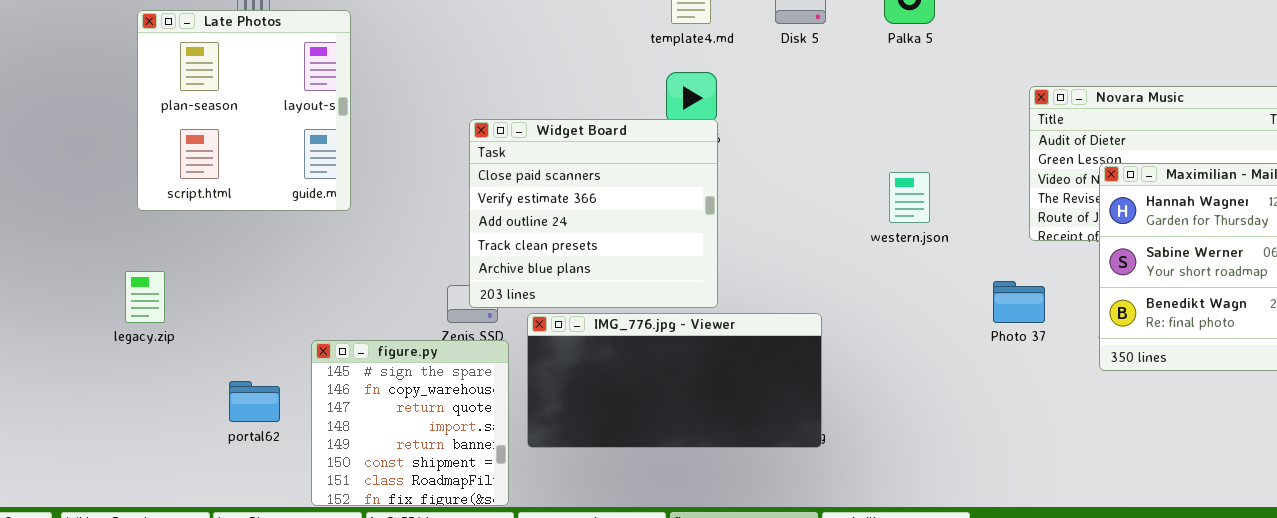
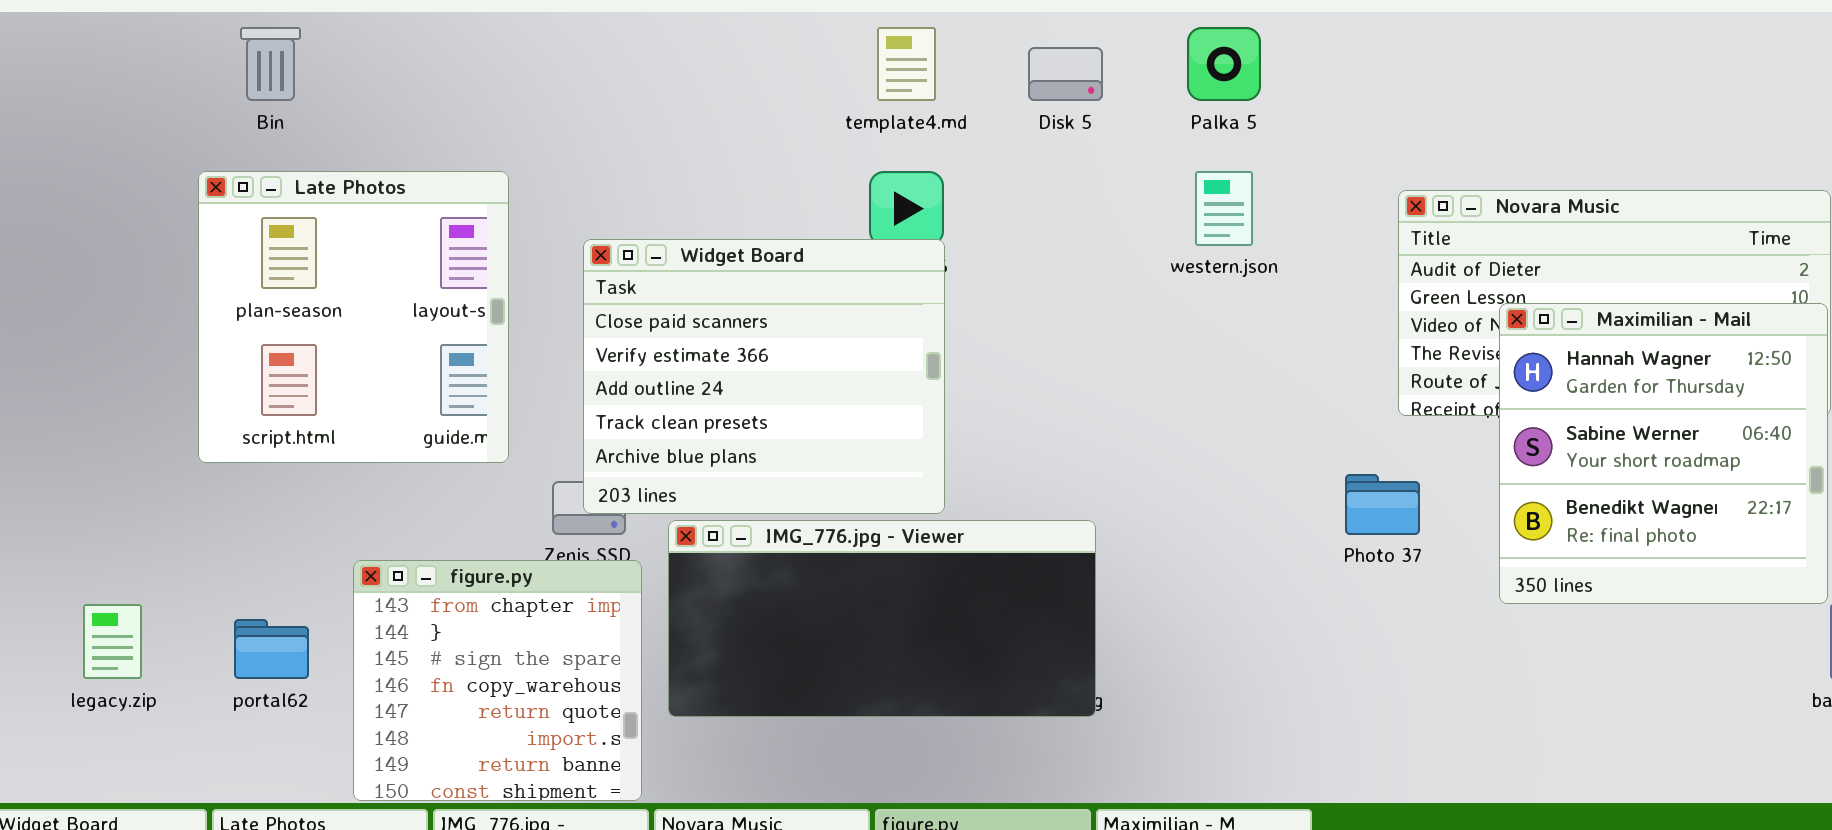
Late Photos: [137,10,351,211] -> [198,171,509,463], moved
western.json: [889,172,930,223] -> [1195,171,1253,246], moved
legacy.zip: [125,271,165,323] -> [83,604,142,679], moved
figure.py: [311,340,509,506] -> [353,560,642,801], scrolled up 2 rows

